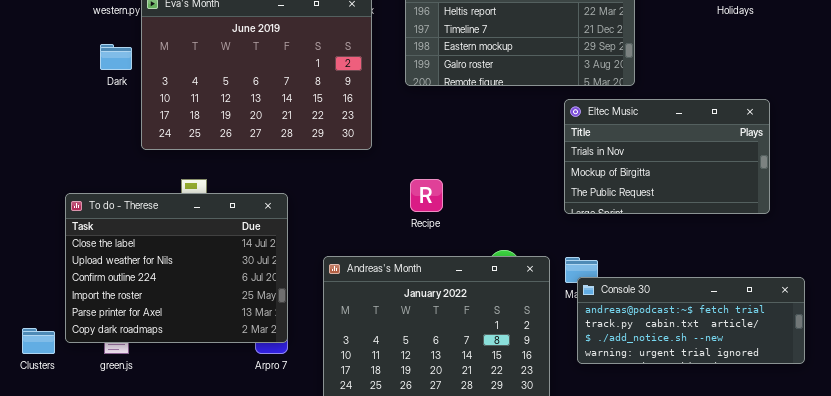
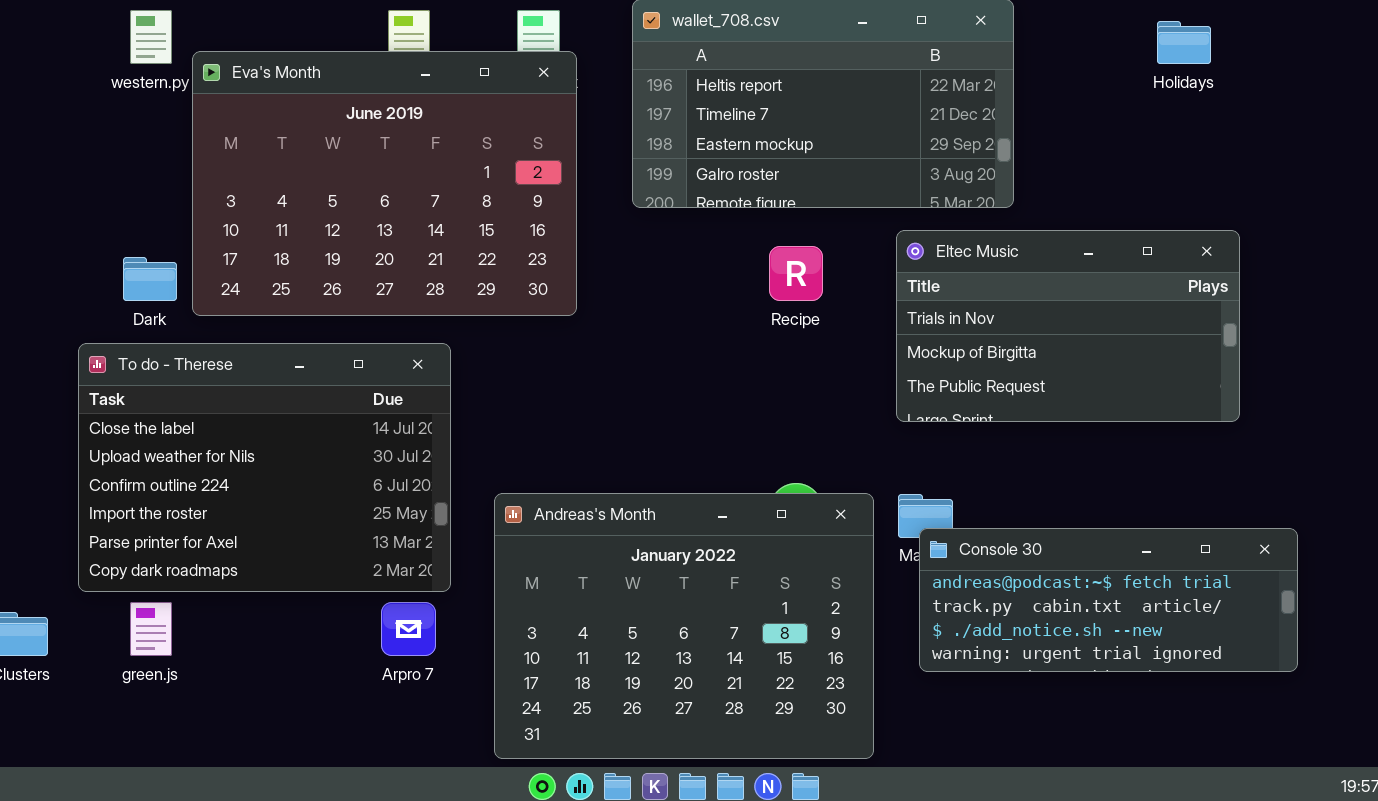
Dark: [100,44,132,70] -> [123,257,177,301], moved
Recipe: [410,179,443,212] -> [769,246,823,301], moved
To do - Therese: [65,193,288,343] -> [78,343,451,592], moved

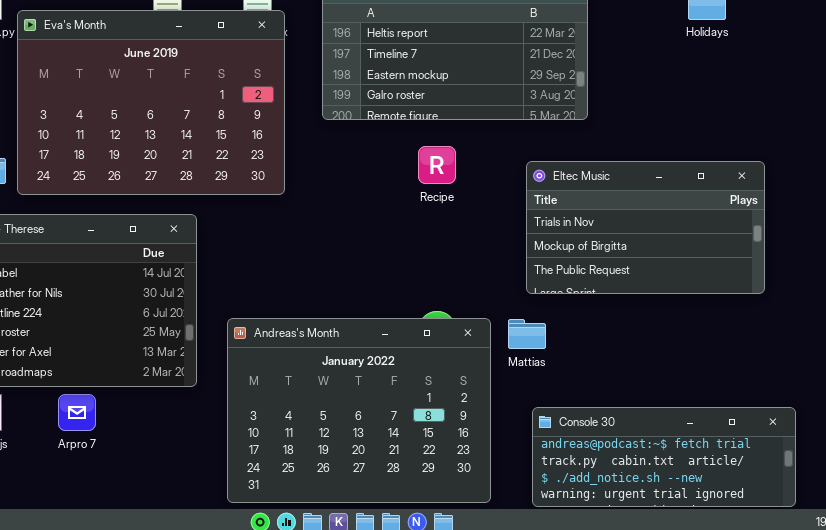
Eltec Music: [896,230,1240,422] -> [526,161,765,294], moved
Console 30: [919,528,1298,672] -> [532,407,796,507], moved
Arpro 7: [381,602,436,656] -> [58,394,96,431], moved

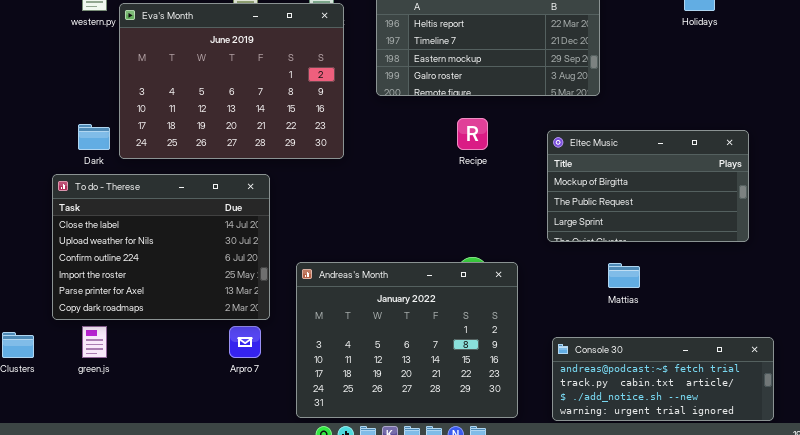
Eltec Music: [526,161,765,294] -> [547,130,749,242], scrolled down 1 row
Mattias: [508,319,546,349] -> [608,263,640,288], moved
Arpro 7: [58,394,96,431] -> [229,326,261,358], moved

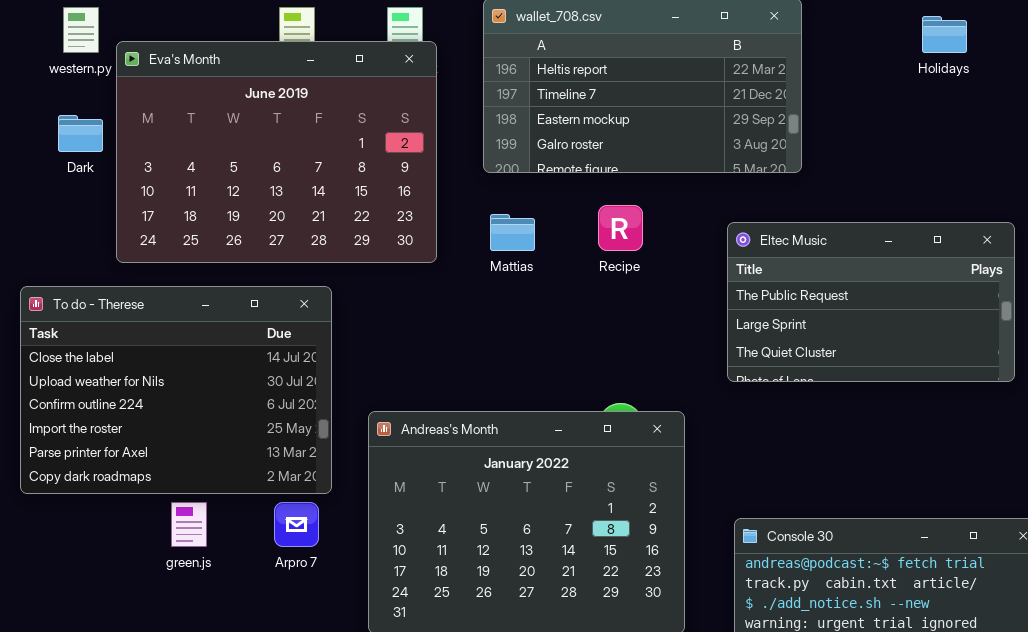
Dark: [78,124,110,150] -> [58,115,103,152], moved
Eltec Music: [547,130,749,242] -> [727,222,1015,382], scrolled down 1 row
Mattias: [608,263,640,288] -> [490,214,535,251], moved
green.js: [82,326,107,358] -> [171,502,207,547], moved

